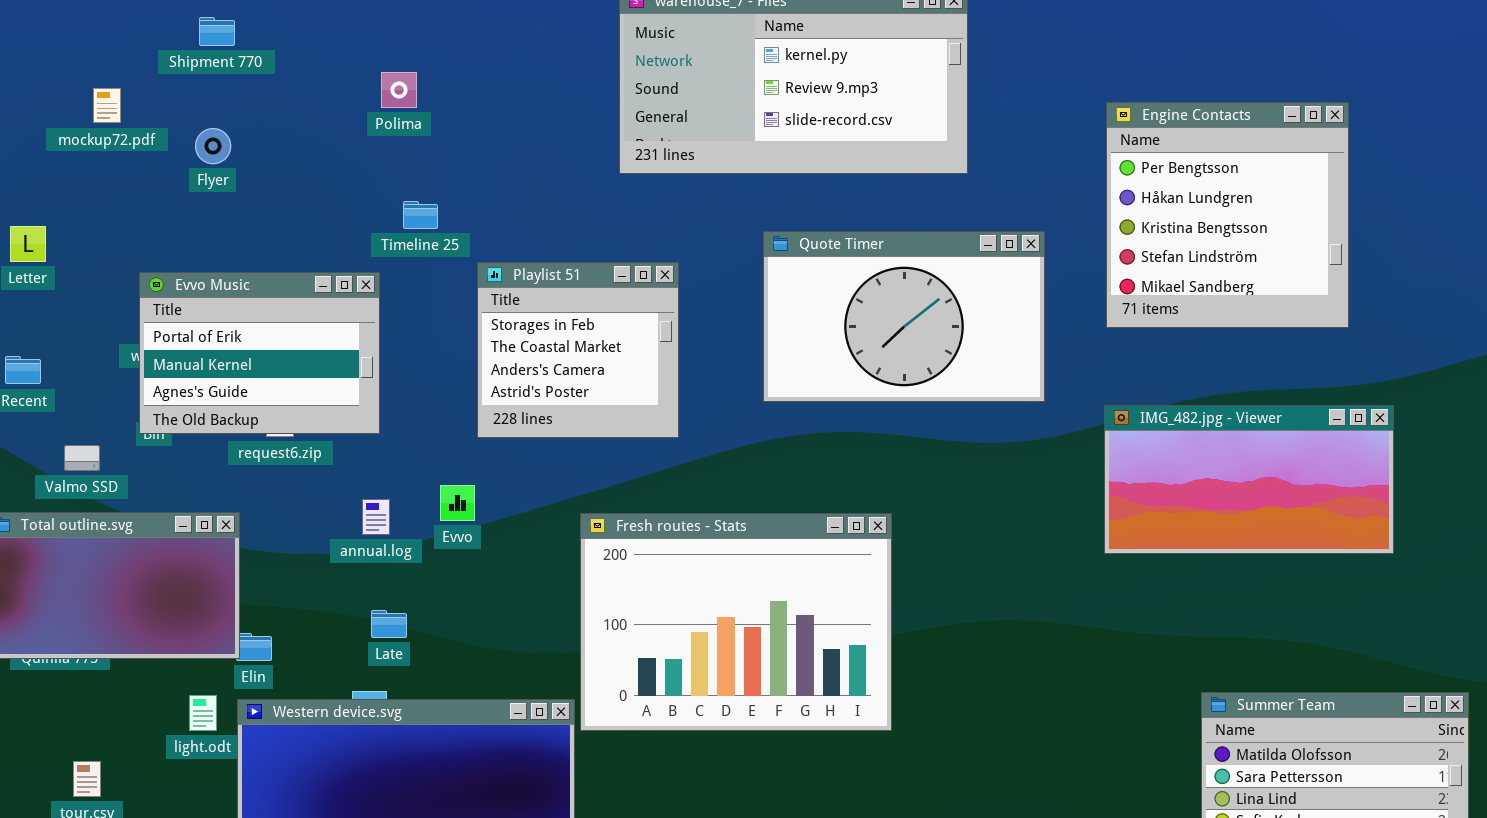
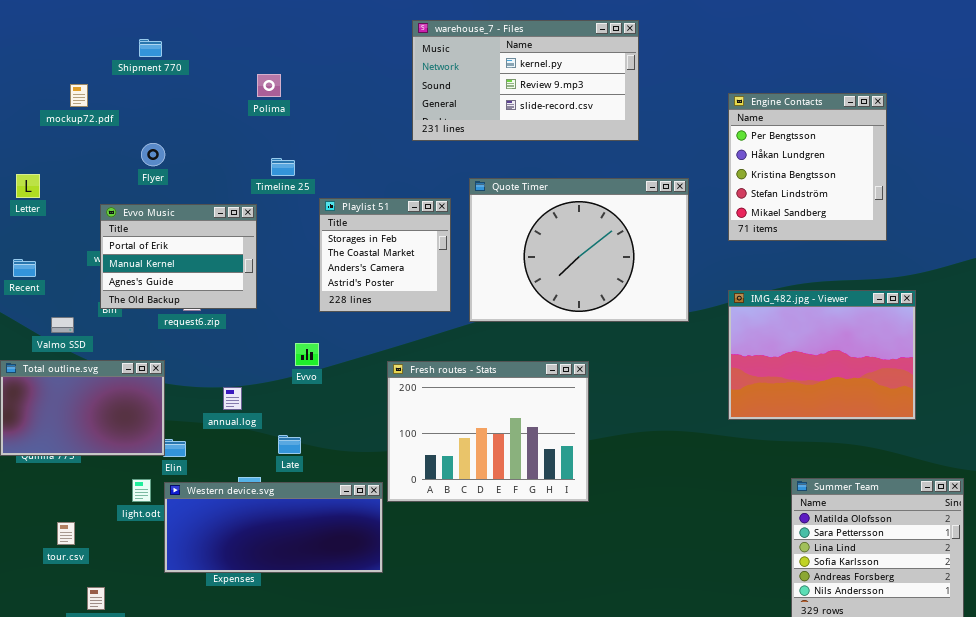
Flyer: [195,128,231,164] -> [141,143,165,166], moved
Quote Timer: [763,231,1045,402] -> [469,178,689,322], resized
IMG_482.jpg - Viewer: [1104,405,1394,554] -> [728,290,916,420], resized
annual.log: [362,499,390,535] -> [223,387,242,410], moved
Late: [371,610,407,638] -> [278,435,301,454], moved

